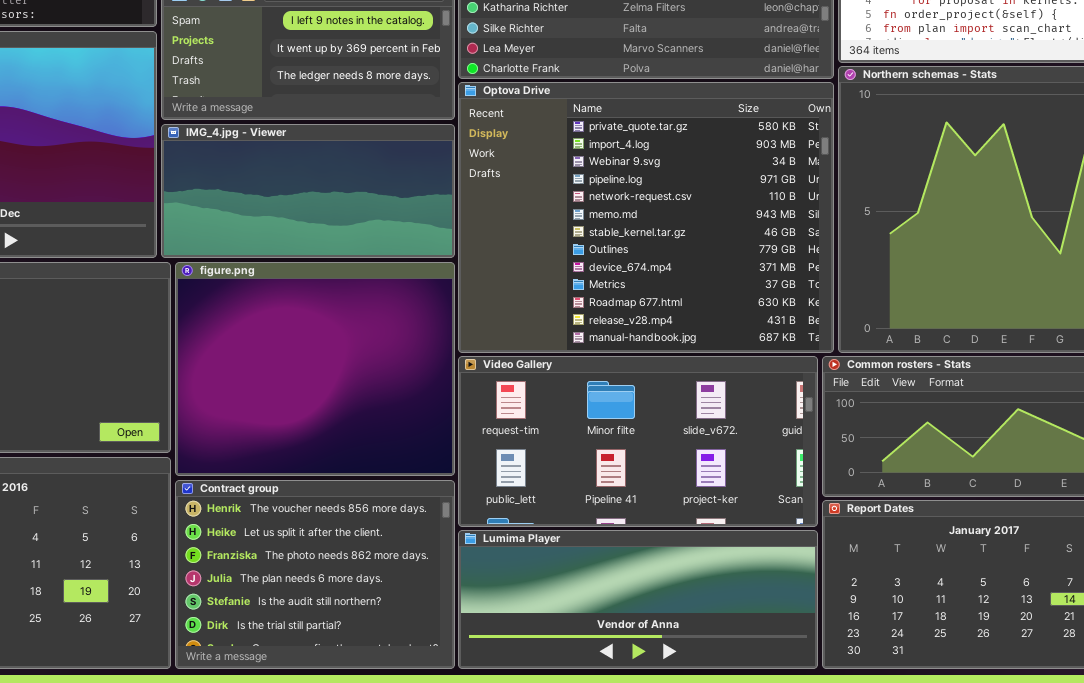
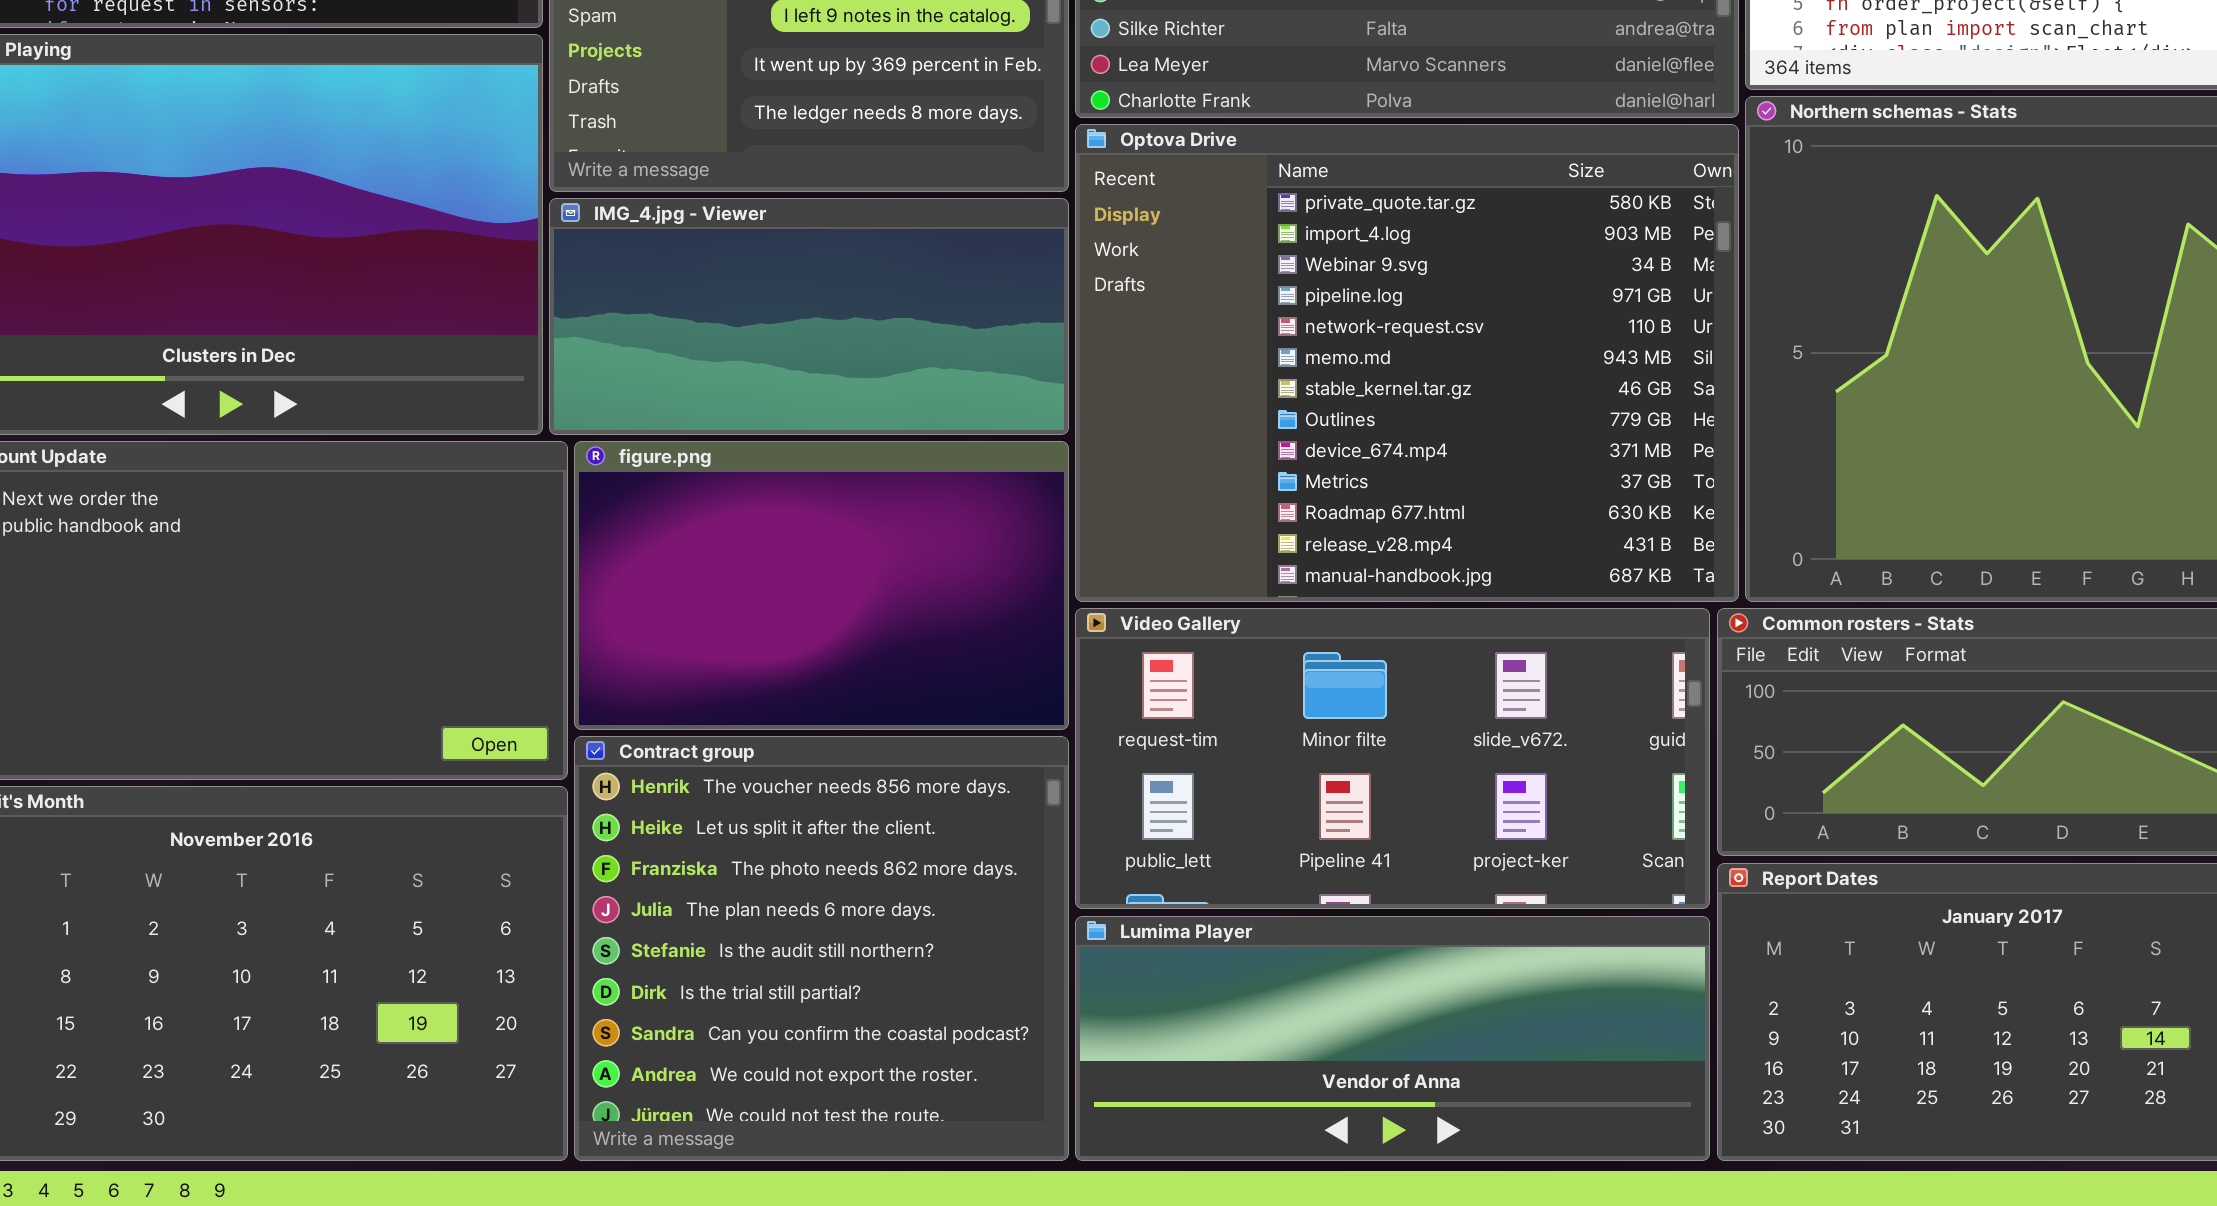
figure.png: [175,262,455,476] -> [574,441,1069,730], resized
Contract group: [175,480,455,669] -> [574,736,1069,1161], resized

